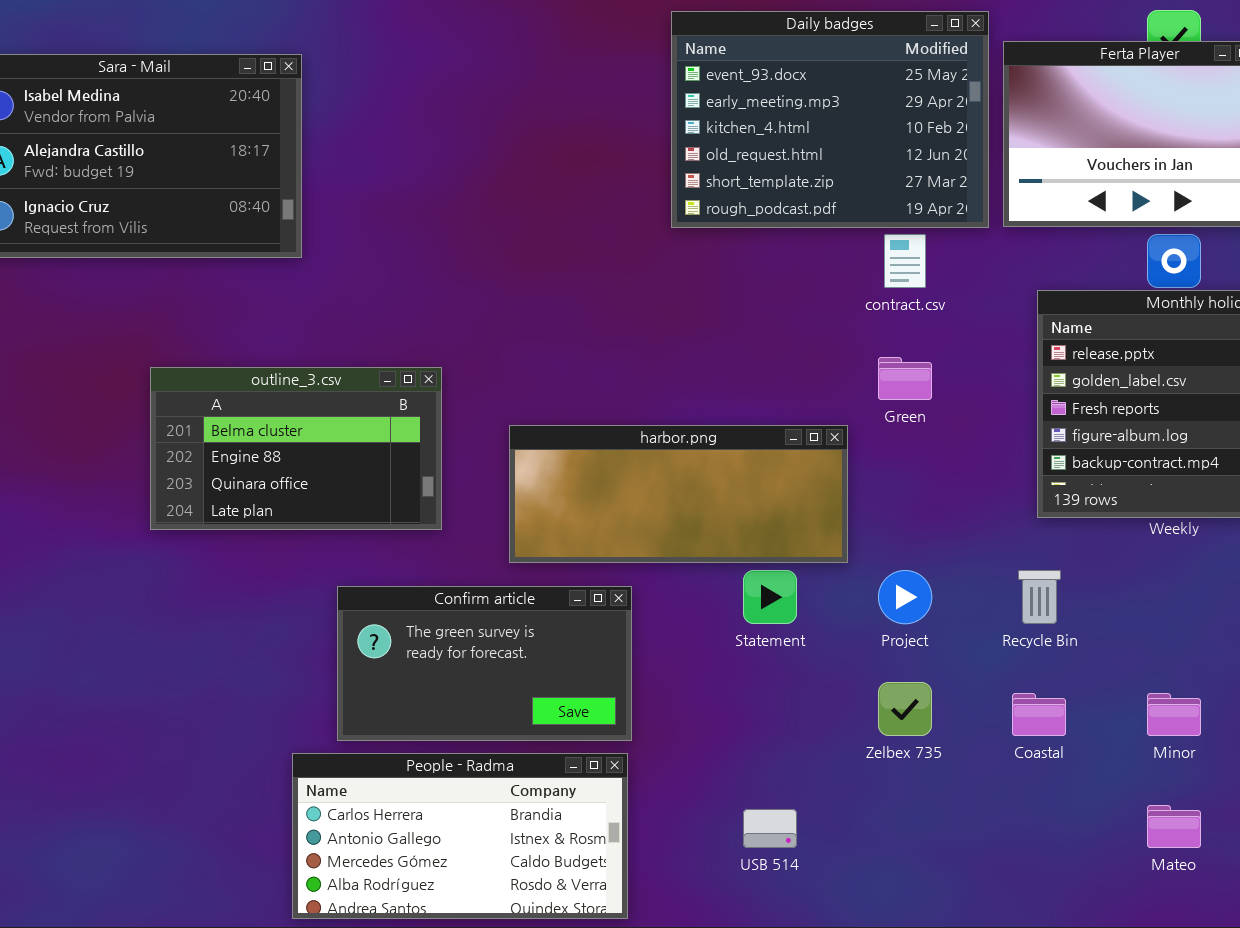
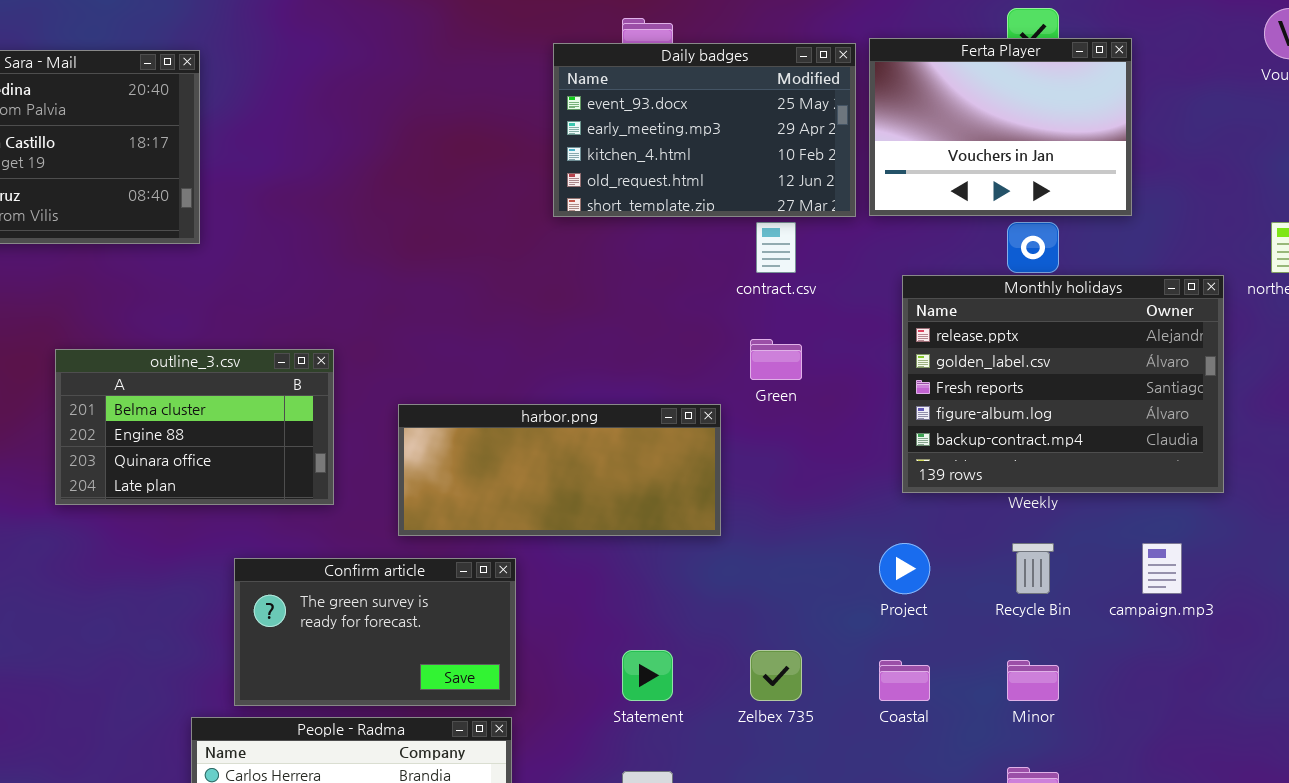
Daily badges: [671,11,989,228] -> [553,43,856,217], resized
Statement: [743,570,797,624] -> [622,650,673,701], moved
Project: [878,570,932,624] -> [879,543,930,594], moved
Recycle Bin: [1018,570,1061,624] -> [1012,543,1054,594], moved

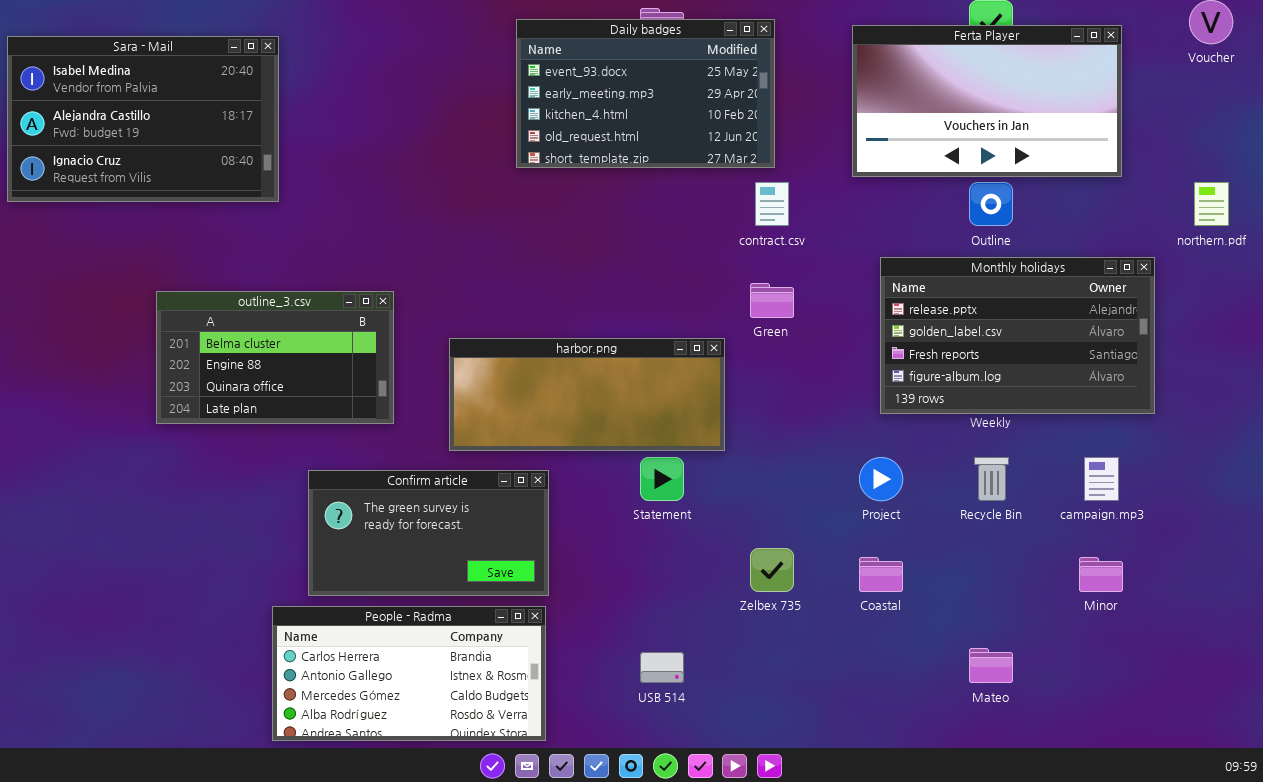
Ferta Player: [869,38,1132,216] -> [852,25,1122,177], resized
Daily badges: [553,43,856,217] -> [516,19,775,168], moved
Monthly holidays: [902,275,1224,493] -> [880,257,1155,414], resized
Statement: [622,650,673,701] -> [640,457,684,501], moved
Minor: [1007,660,1059,701] -> [1079,557,1123,592], moved

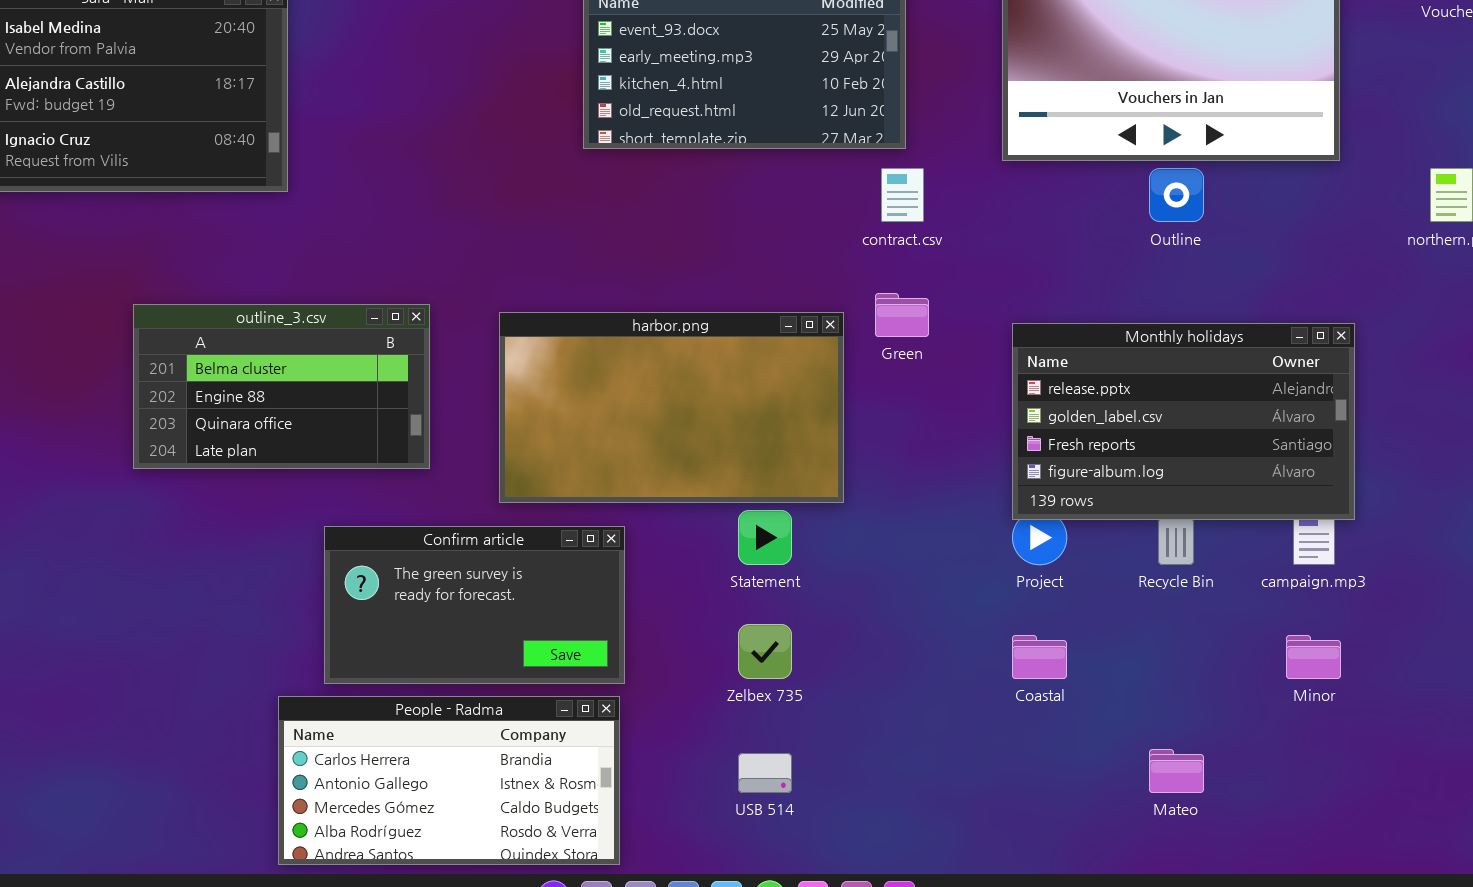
Monthly holidays: [880,257,1155,414] -> [1012,323,1355,520], moved
harbor.png: [449,338,725,451] -> [499,312,844,503], resized
Zelbex 735: [750,548,794,592] -> [738,624,792,679], moved

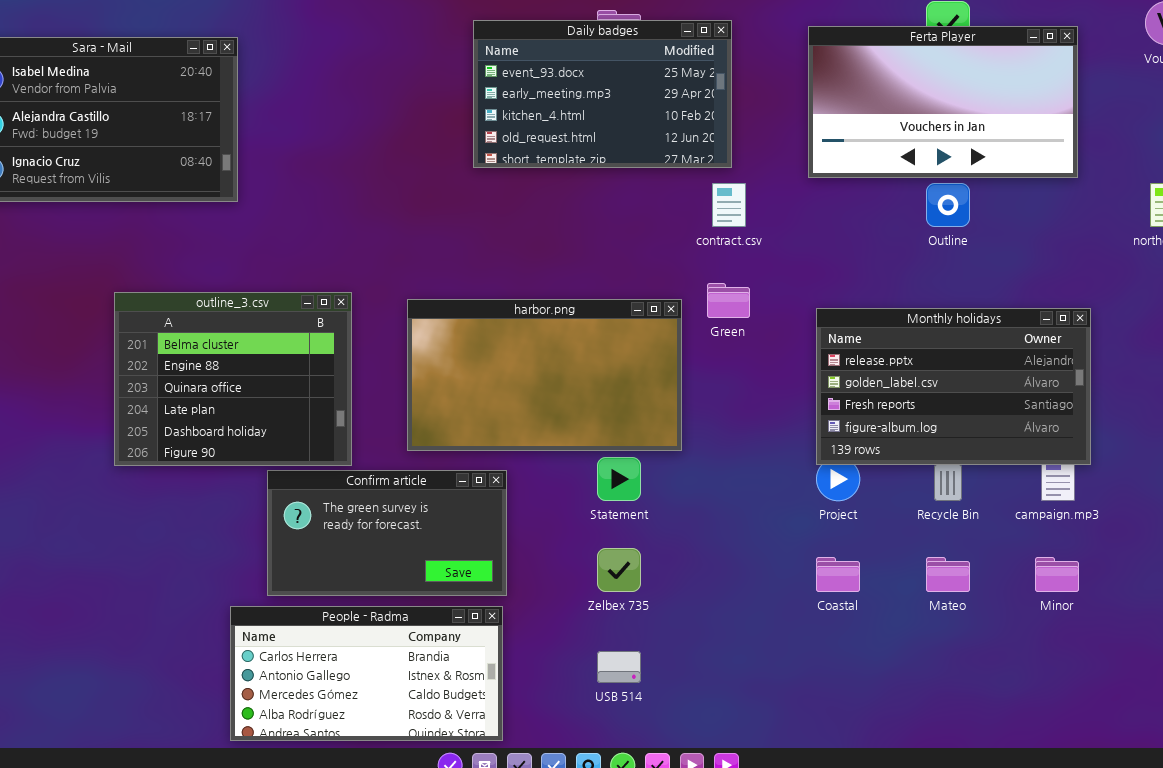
outline_3.csv: [133,304,430,469] -> [114,292,352,466], resized
Mateo: [1149,749,1204,793] -> [926,557,970,592], moved

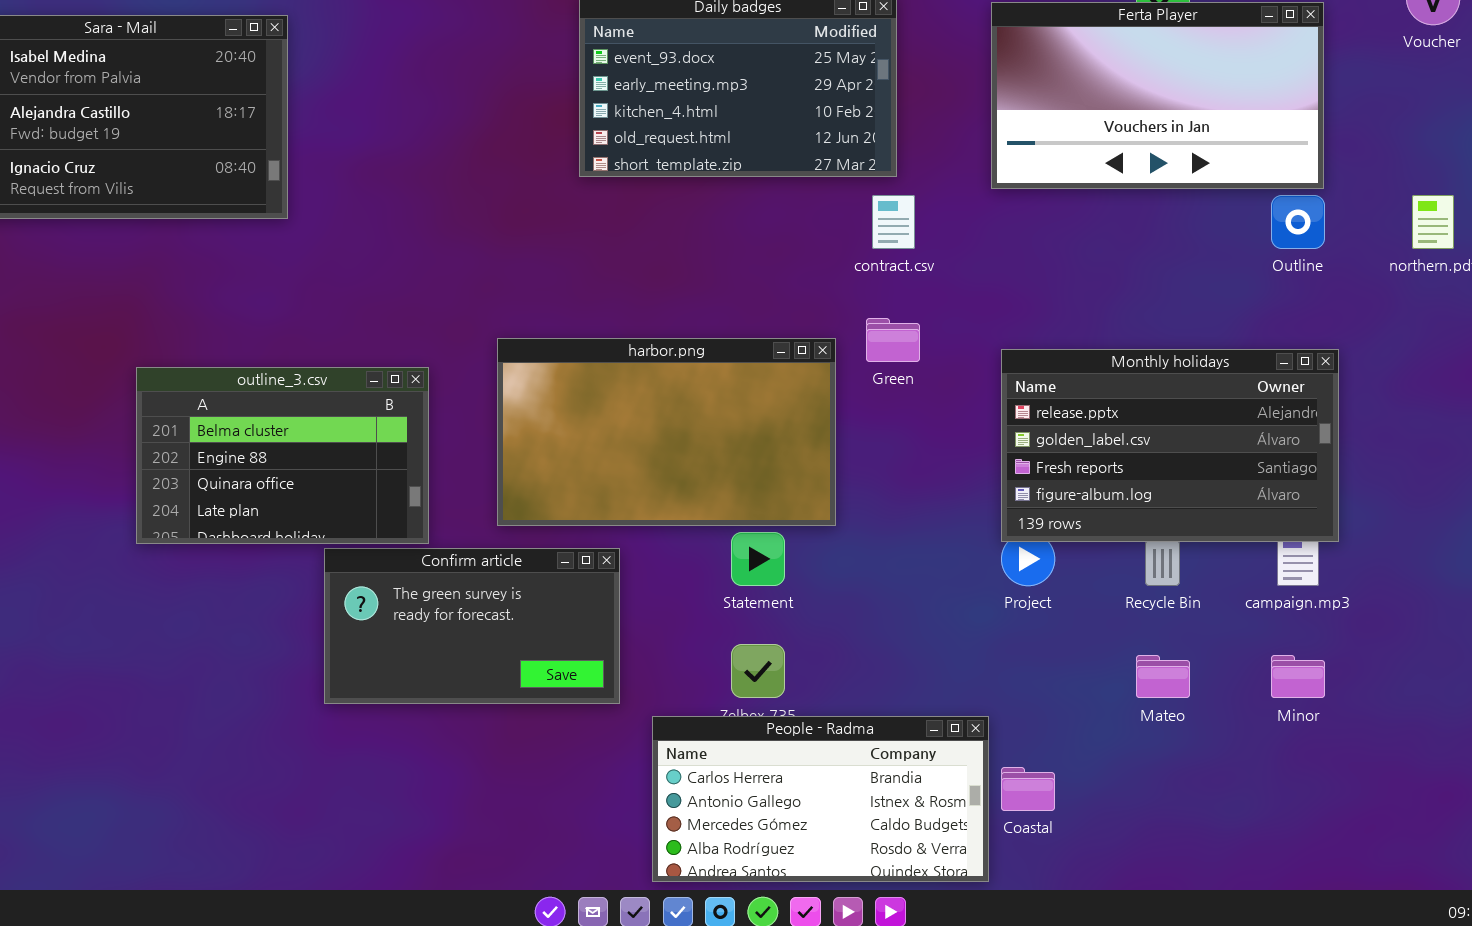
Outline: [926,183,970,227] -> [1271,195,1325,249], moved
outline_3.csv: [114,292,352,466] -> [136,367,429,544], resized
Coastal: [816,557,860,592] -> [1001,767,1055,811], moved
People - Radma: [230,606,503,741] -> [652,716,989,882], moved

